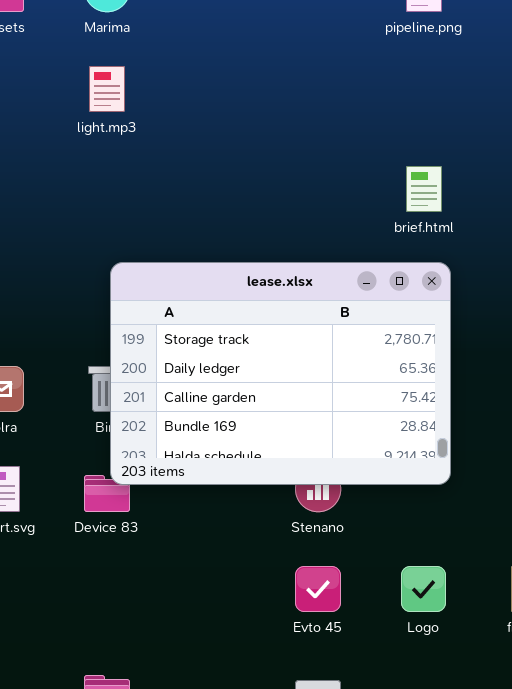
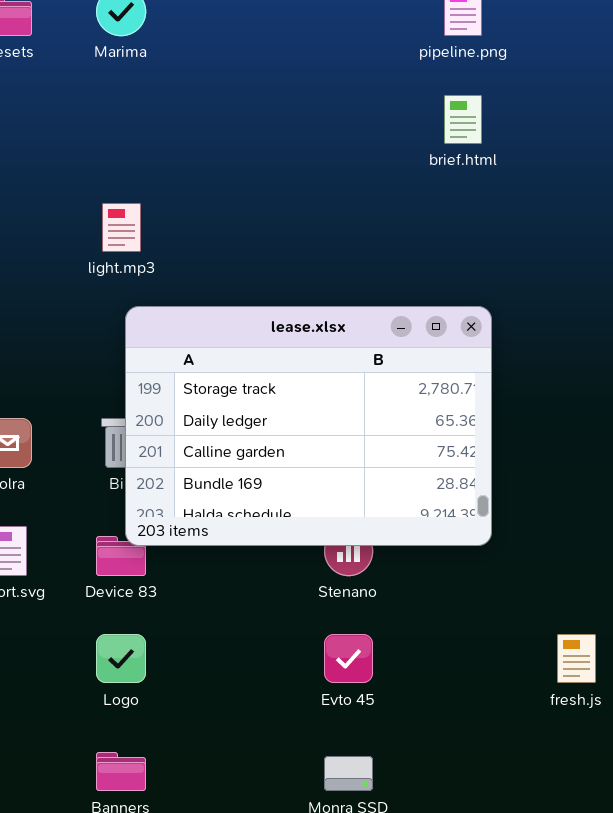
light.mp3: [89,66,125,112] -> [102,203,141,252], moved
brief.html: [406,166,442,212] -> [444,95,482,144], moved
Logo: [401,566,446,612] -> [96,634,146,683], moved

